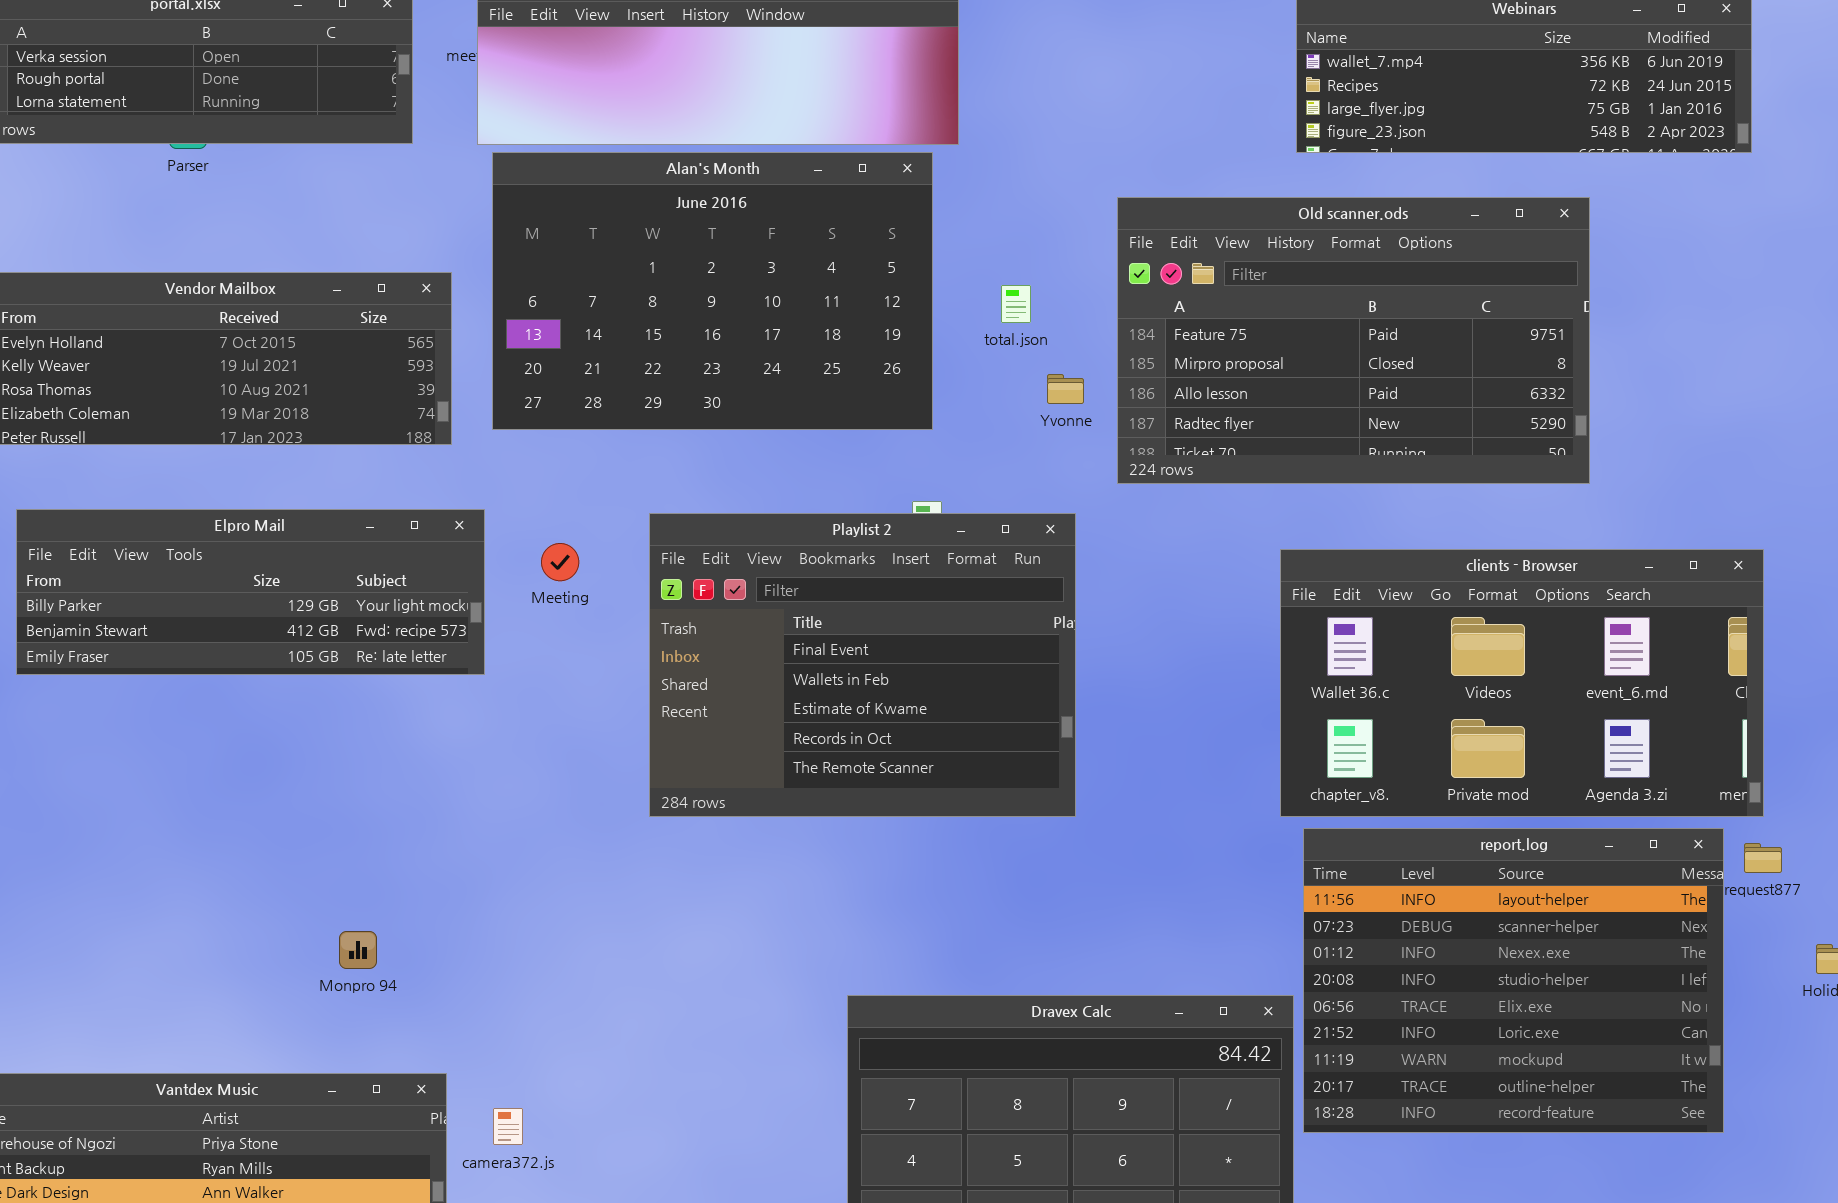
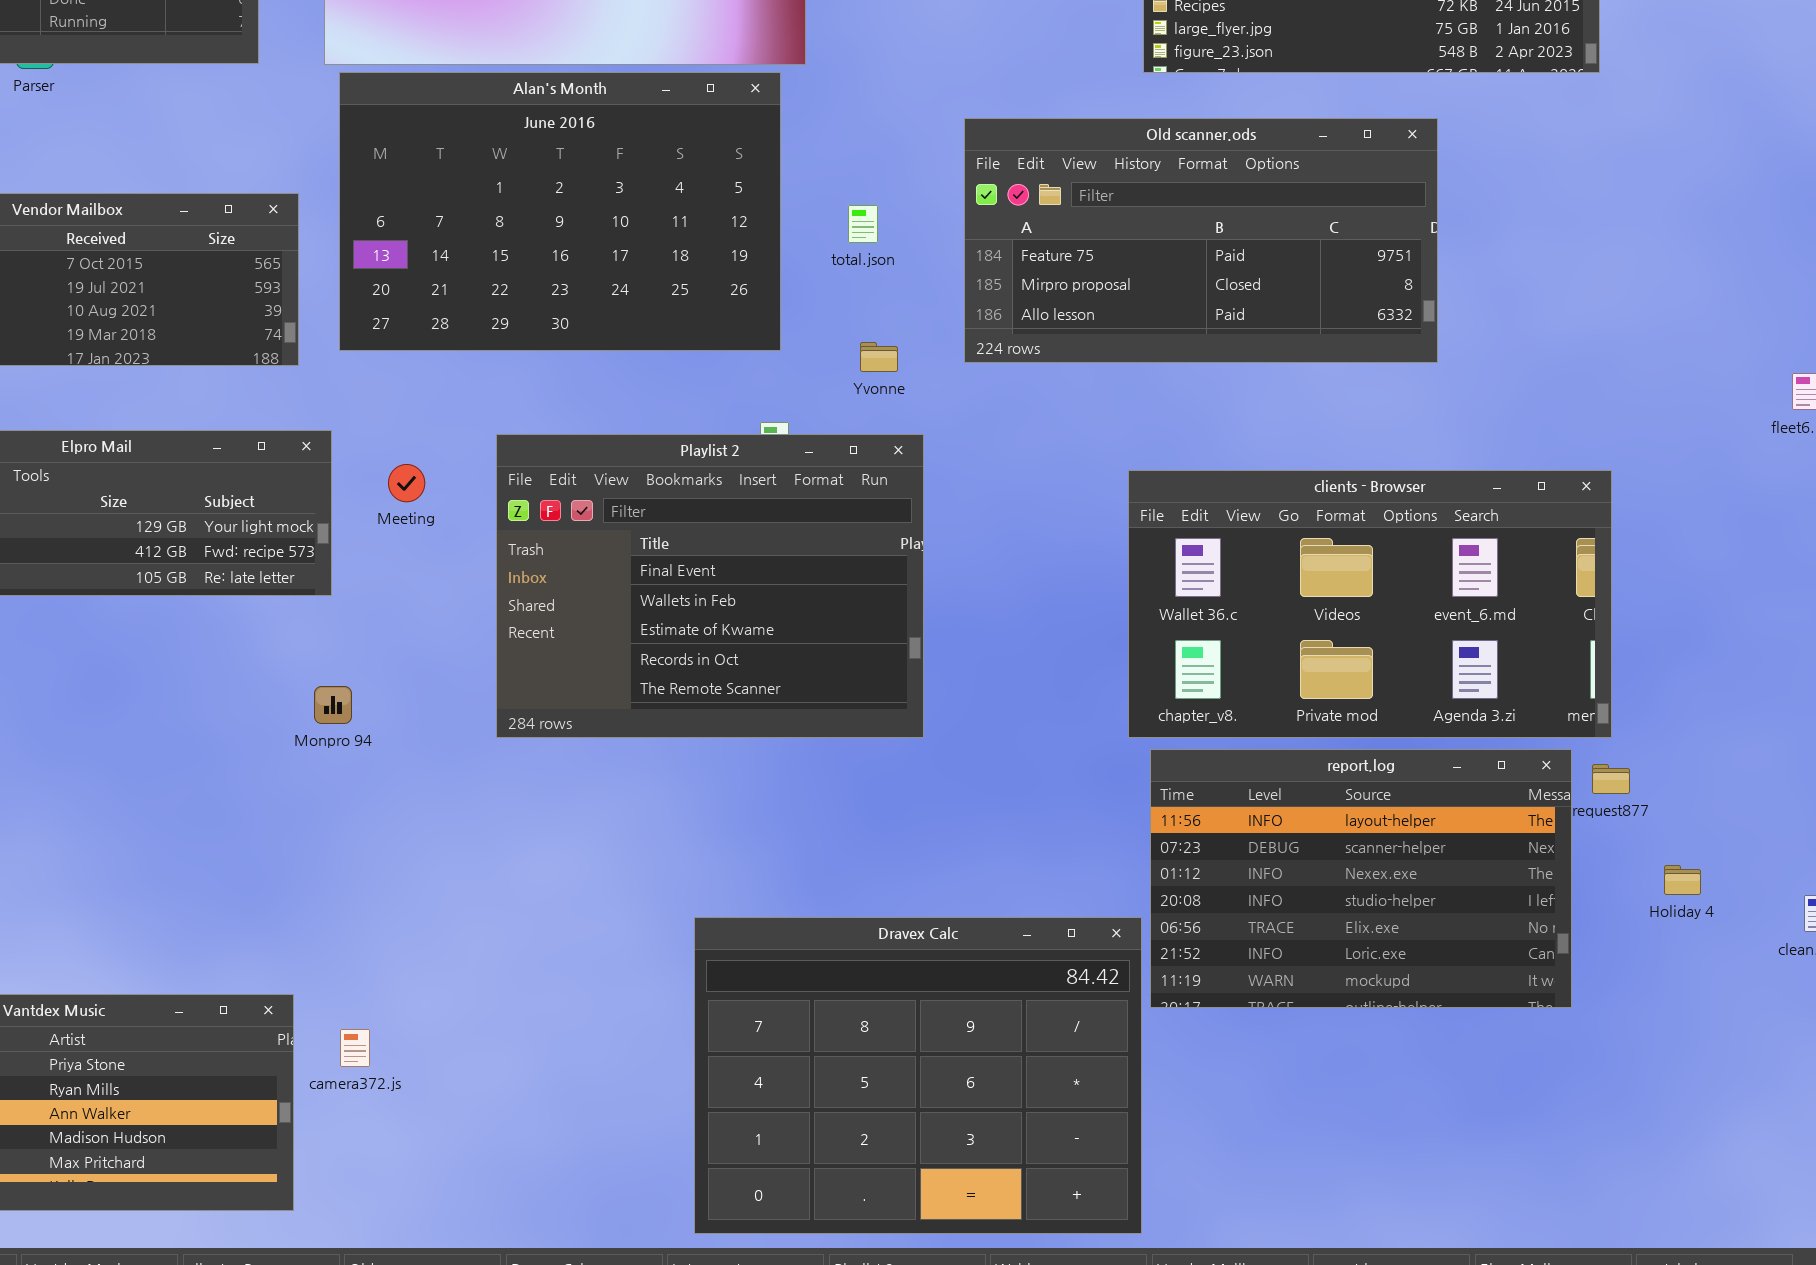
Old scanner.ods: [1117,197,1590,484] -> [964,118,1438,363], resized
Yvonne: [1047,374,1084,404] -> [860,342,898,372], moved
report.log: [1303,828,1724,1133] -> [1150,749,1572,1008], resized
Monpro 94: [339,931,377,969] -> [314,686,352,724], moved

